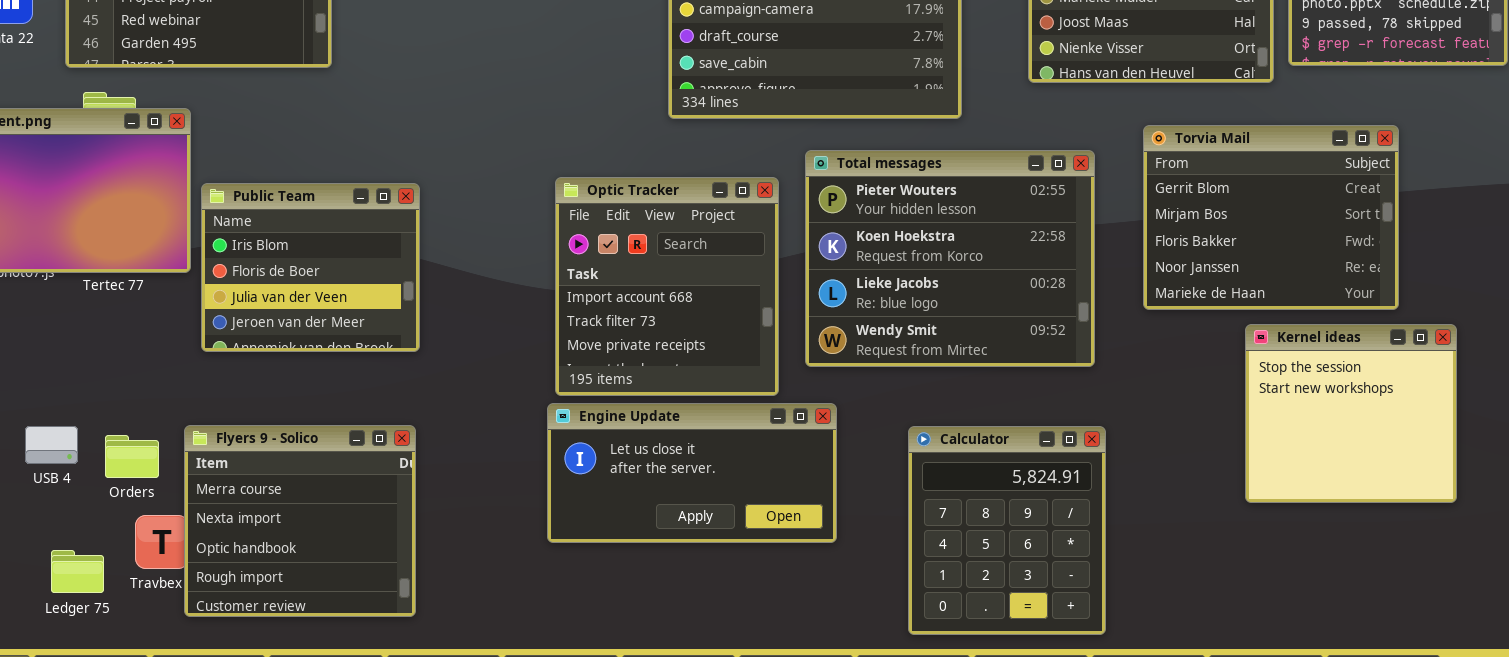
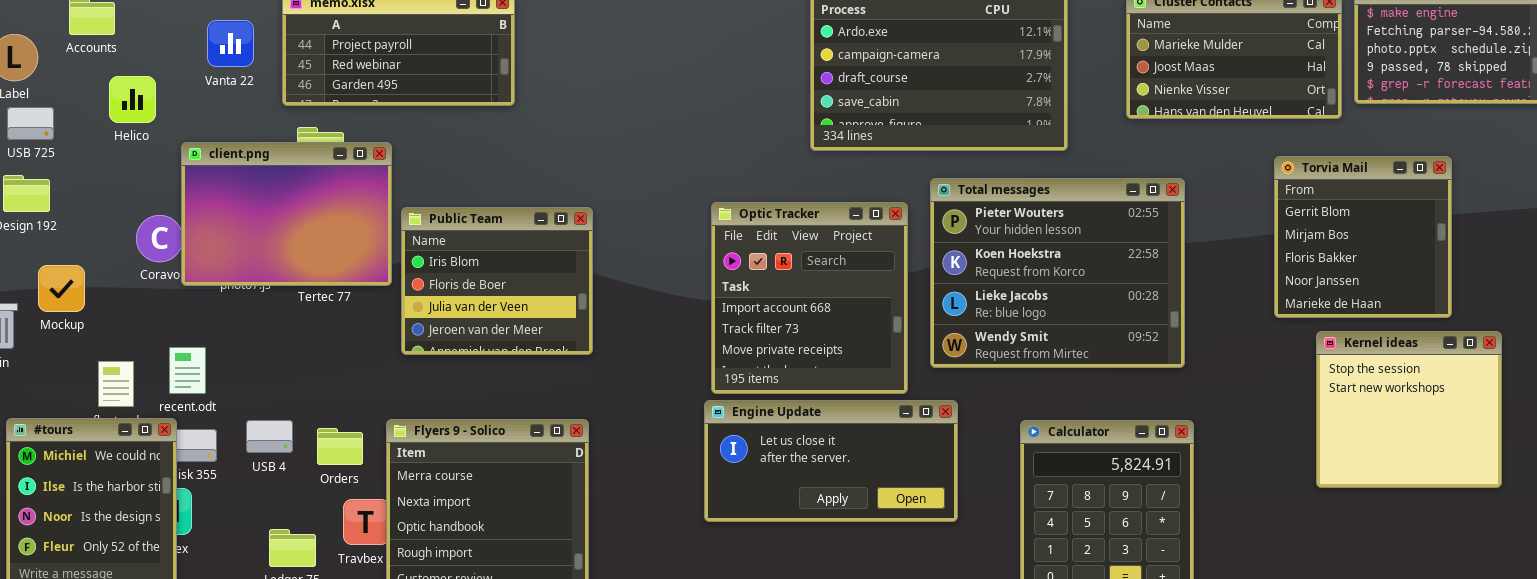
Torvia Mail: [1143,125,1399,310] -> [1274,156,1452,318], resized

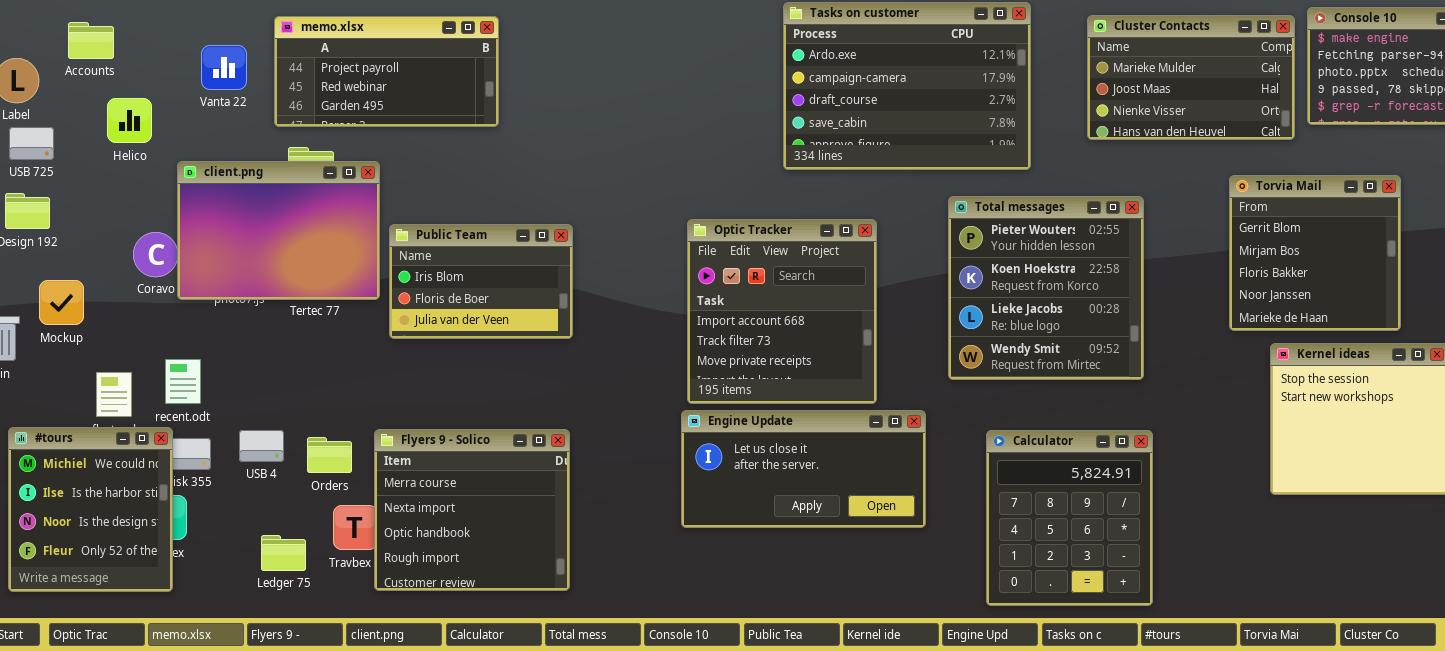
Total messages: [930,178,1185,368] -> [948,196,1144,380], resized
Public Team: [401,207,593,355] -> [389,224,573,339], resized

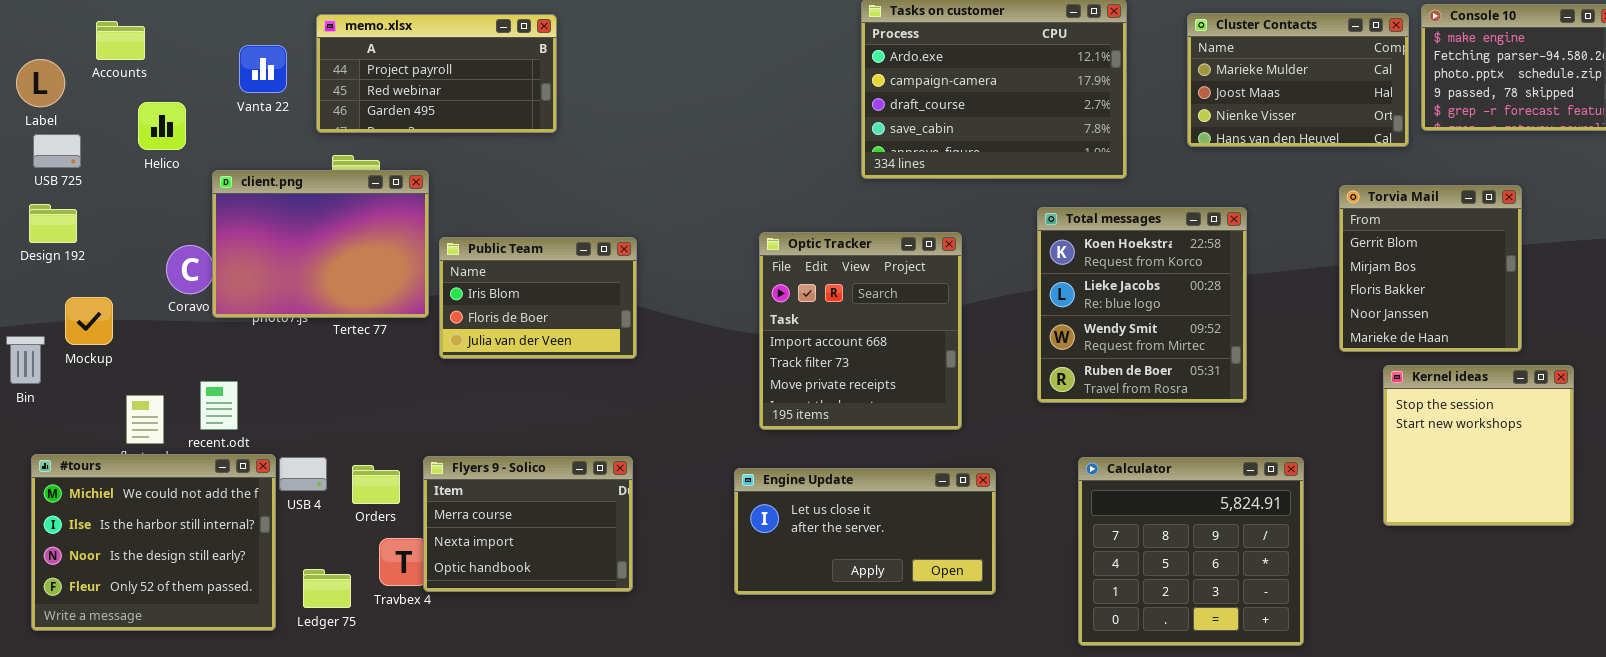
Total messages: [948,196,1144,380] -> [1037,207,1247,403], scrolled down 1 row
Engine Update: [681,410,926,528] -> [734,468,996,595], moved
#tours: [8,427,173,592] -> [31,454,276,631], resized
Flyers 9 - Solico: [374,429,570,591] -> [423,456,633,592], resized
Calculator: [986,430,1153,606] -> [1078,457,1304,646], resized

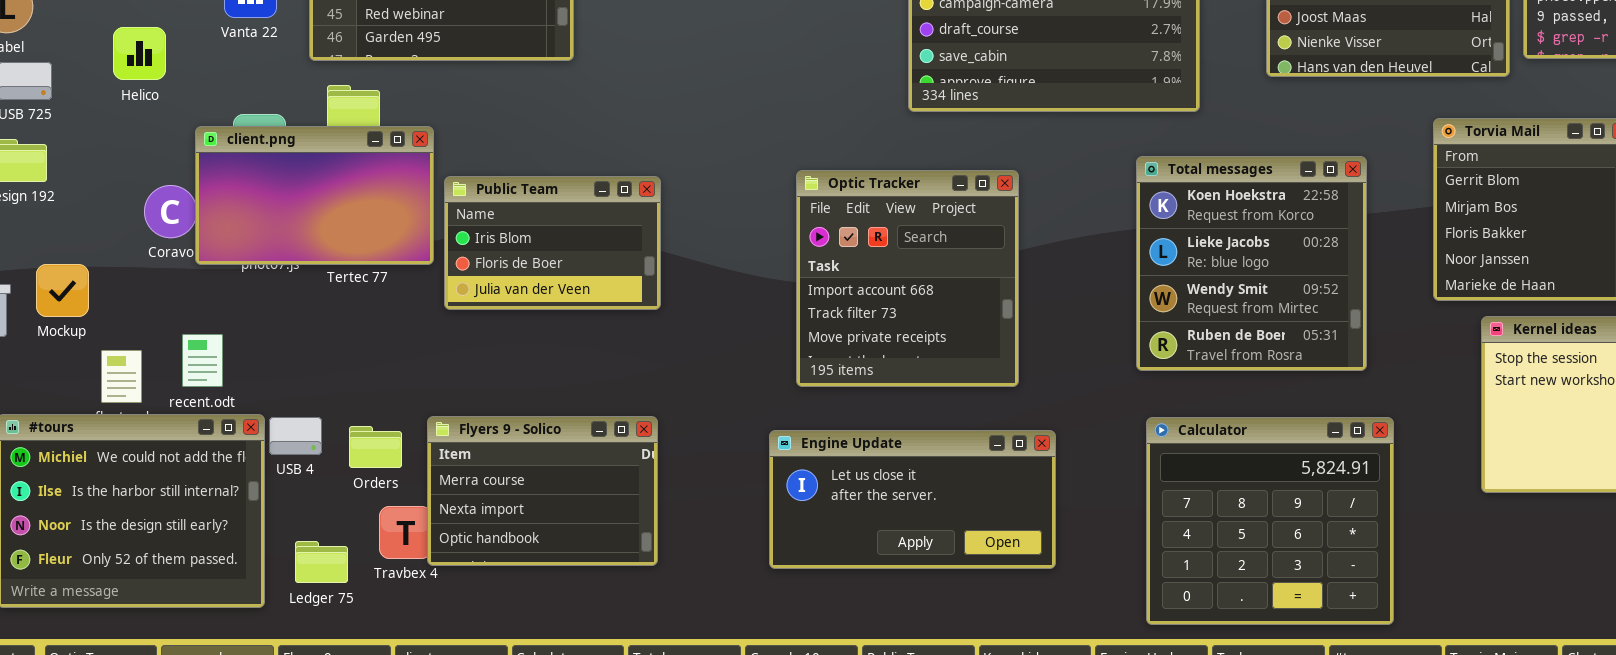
client.png: [212,170,429,318] -> [195,126,434,265], resized
Total messages: [1037,207,1247,403] -> [1136,156,1367,371], moved
Mockup: [65,297,113,345] -> [36,264,89,317], moved

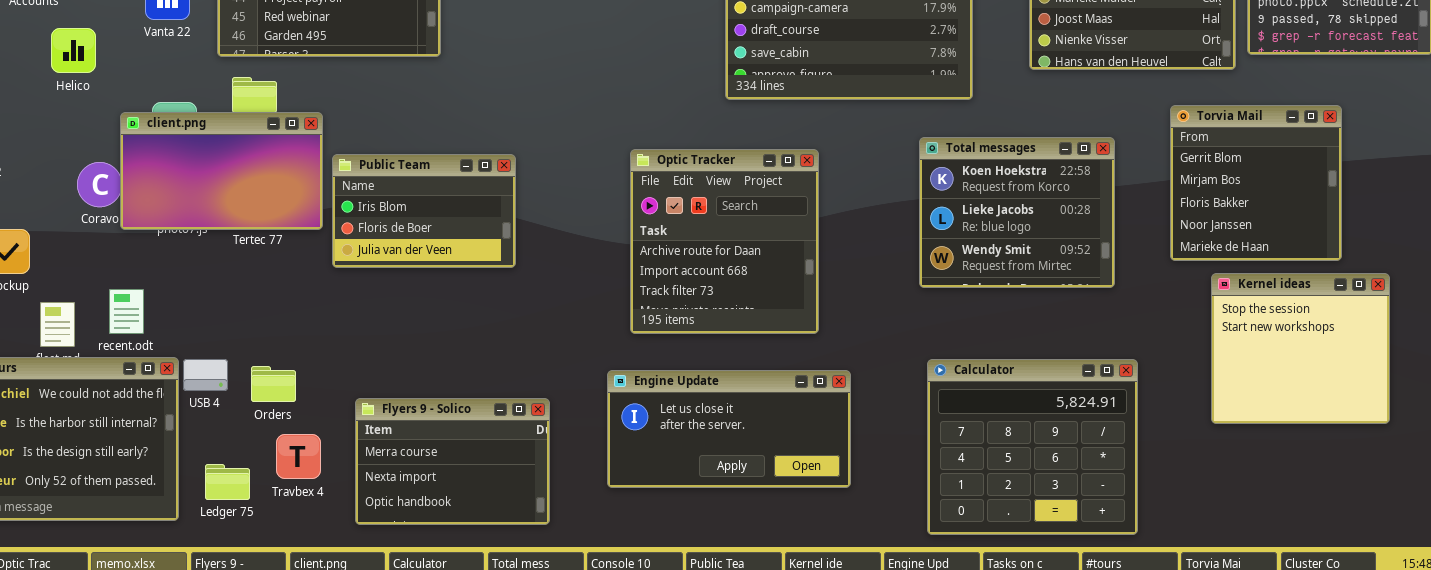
Total messages: [1136,156,1367,371] -> [919,137,1115,288], resized
Optic Tracker: [796,170,1019,387] -> [630,149,819,334], scrolled up 1 row
Flyers 9 - Solico: [427,416,658,566] -> [355,398,550,525], moved

